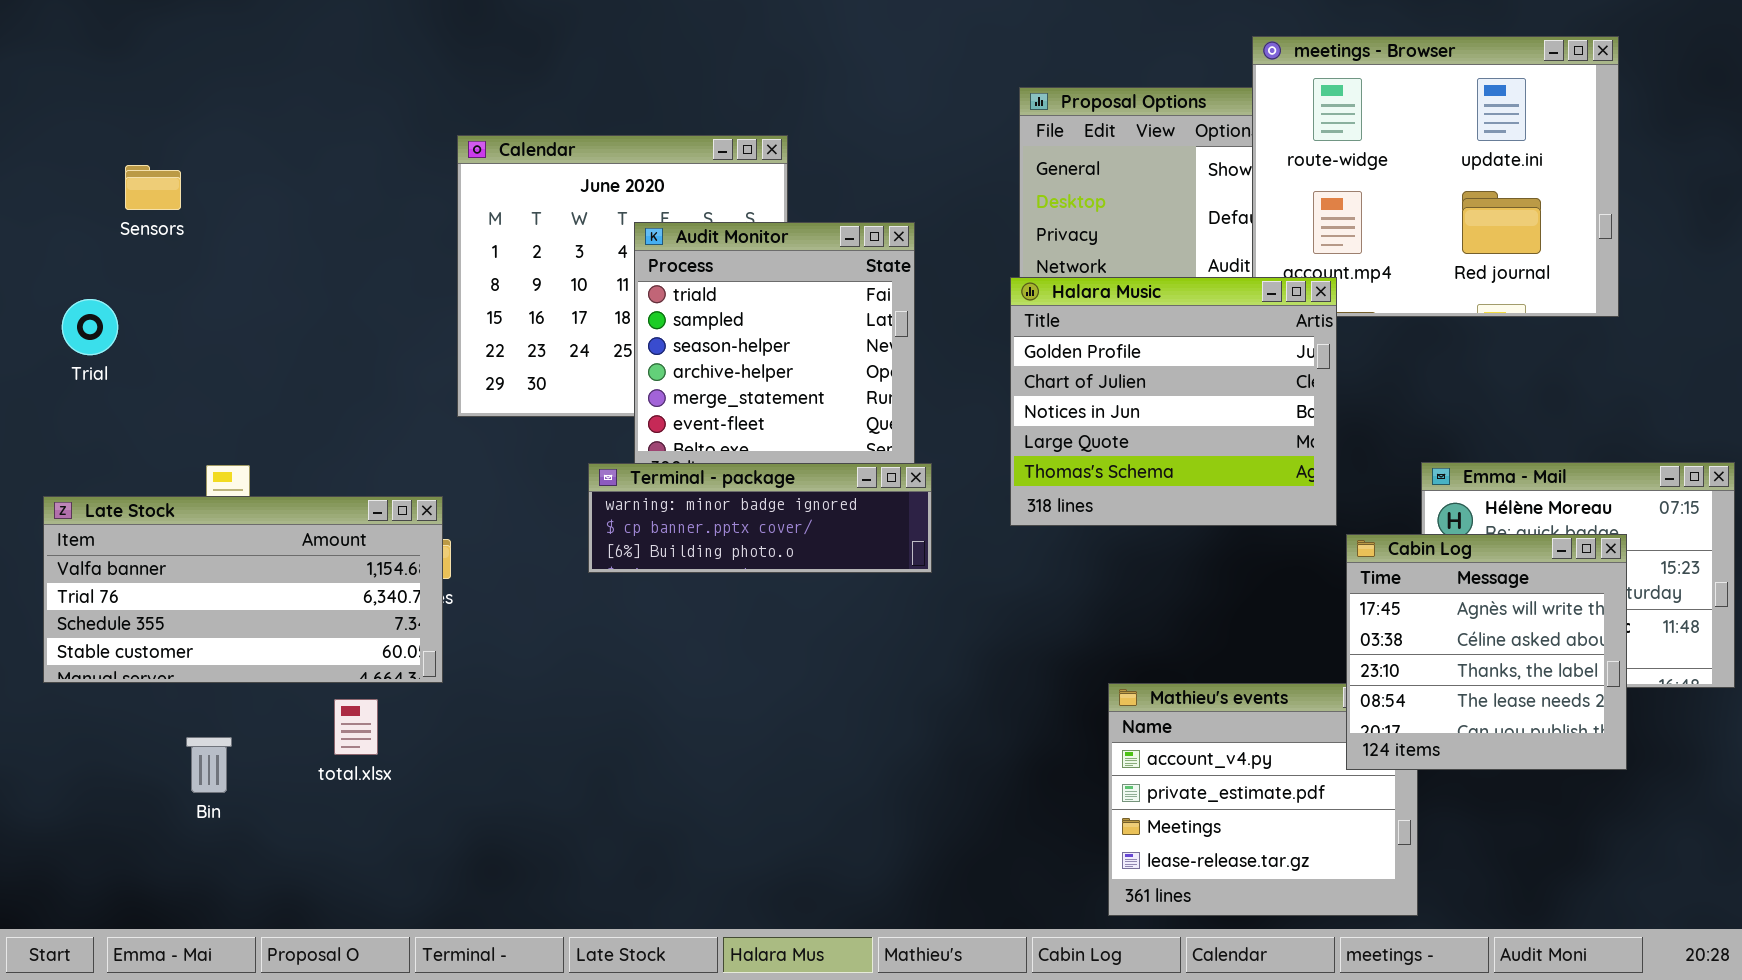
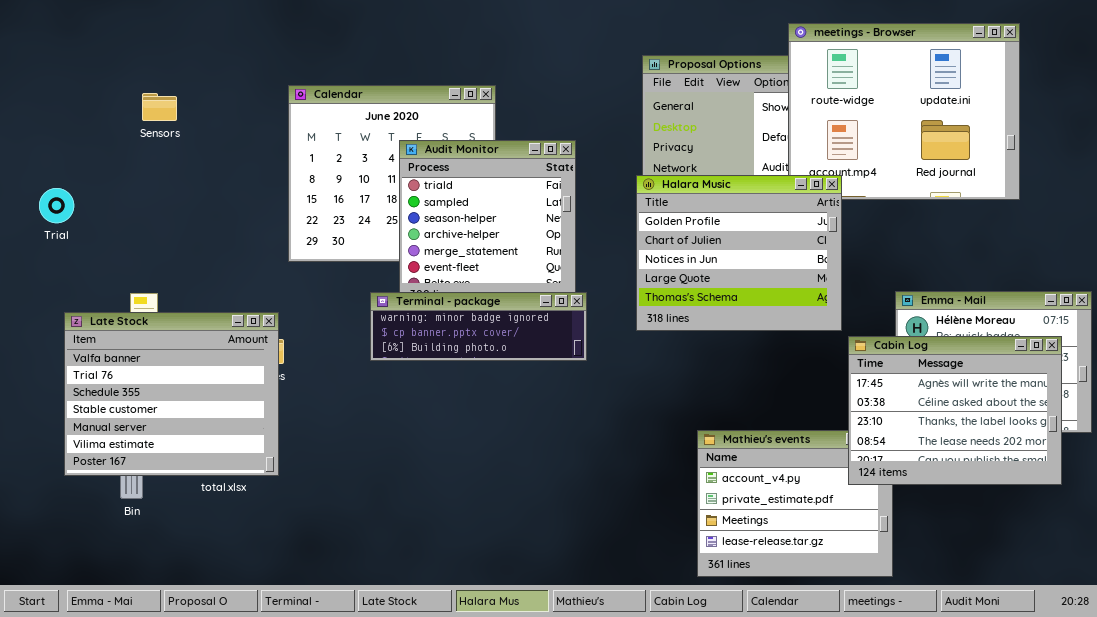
Sensors: [125,165,181,210] -> [142,93,177,121], moved
Late Stock: [43,496,443,683] -> [64,312,279,476], resized
Cabin Log: [1346,534,1627,770] -> [848,336,1062,485], resized

